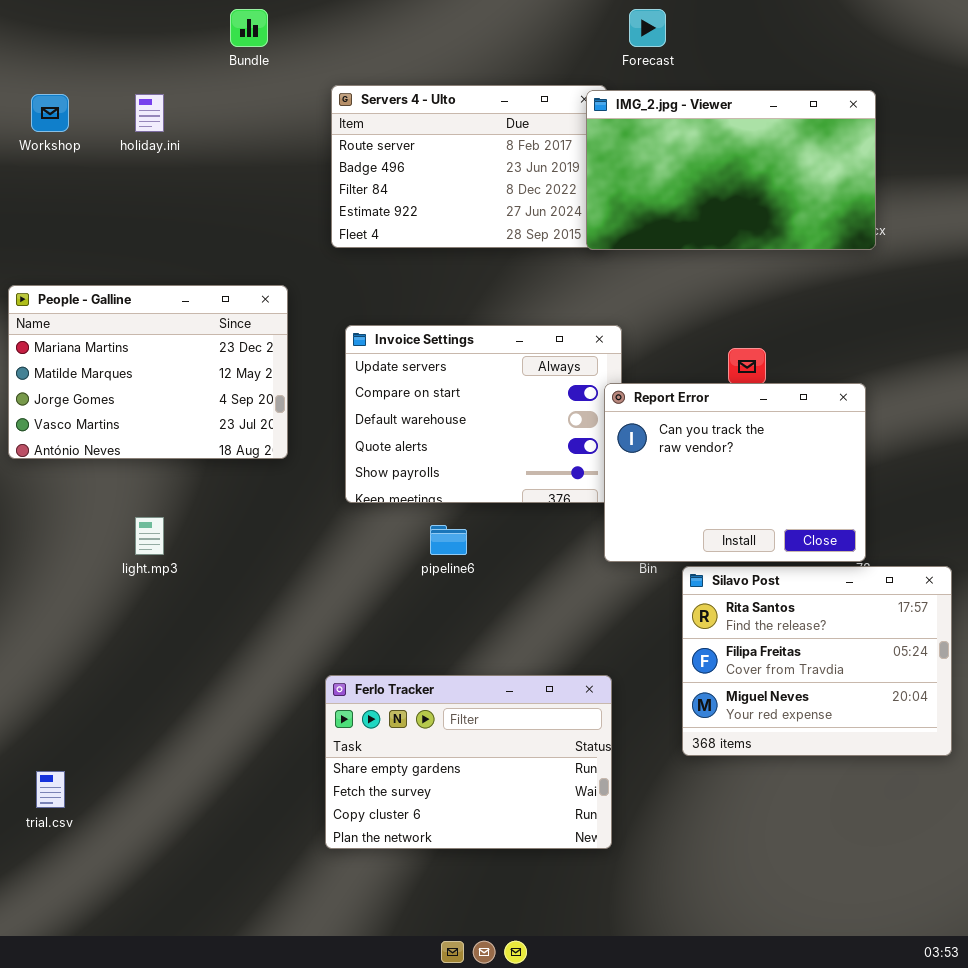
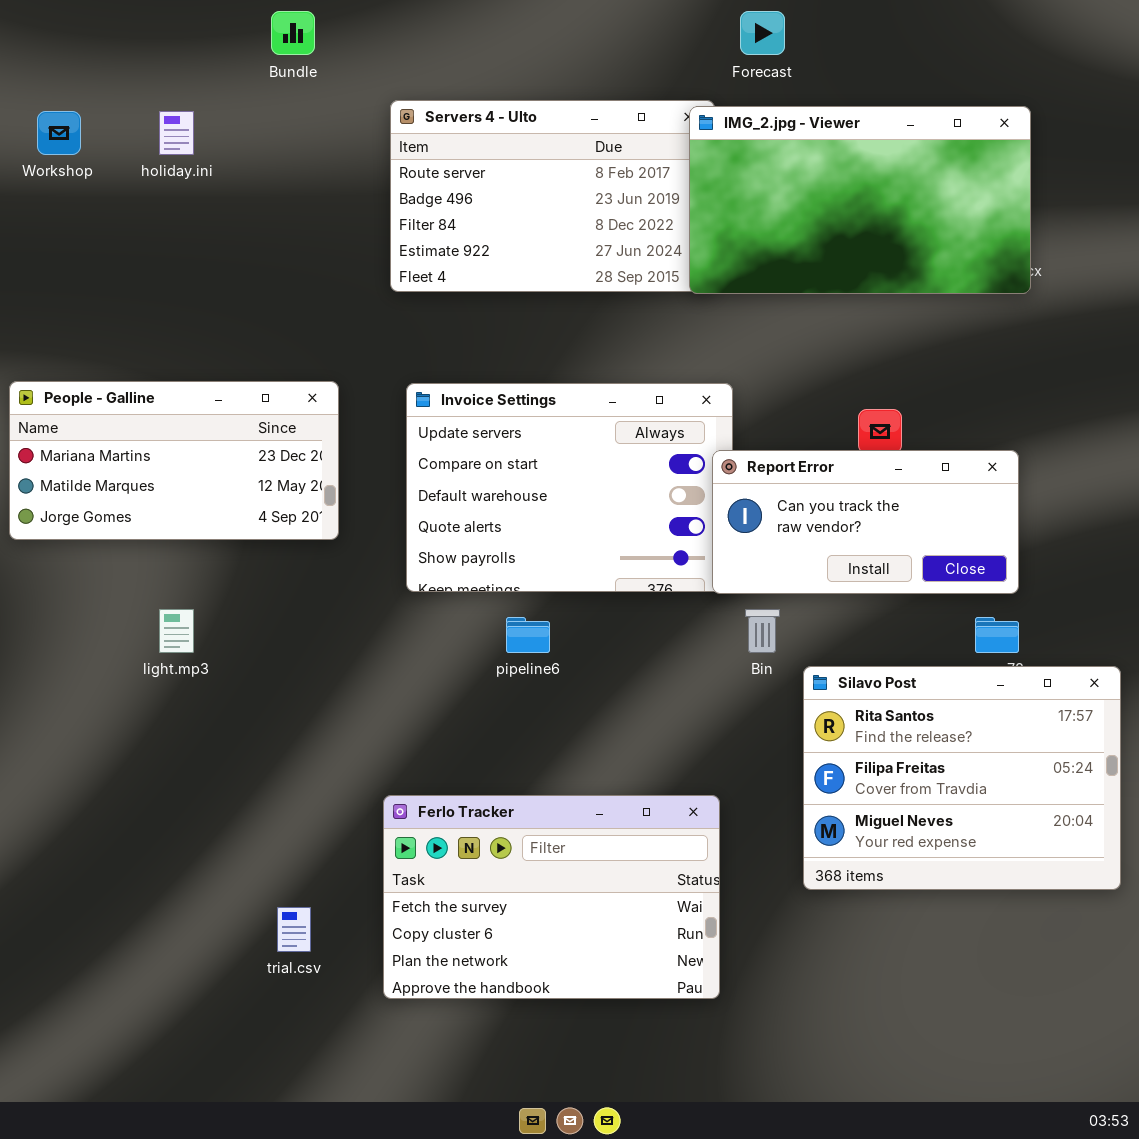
People - Galline: [8,285,288,459] -> [9,381,339,540], resized
Report Error: [604,383,866,562] -> [712,450,1019,594], resized
Ferlo Tracker: [325,675,612,849] -> [383,795,720,999], scrolled down 1 row
trial.csv: [36,771,65,808] -> [277,907,311,952], moved

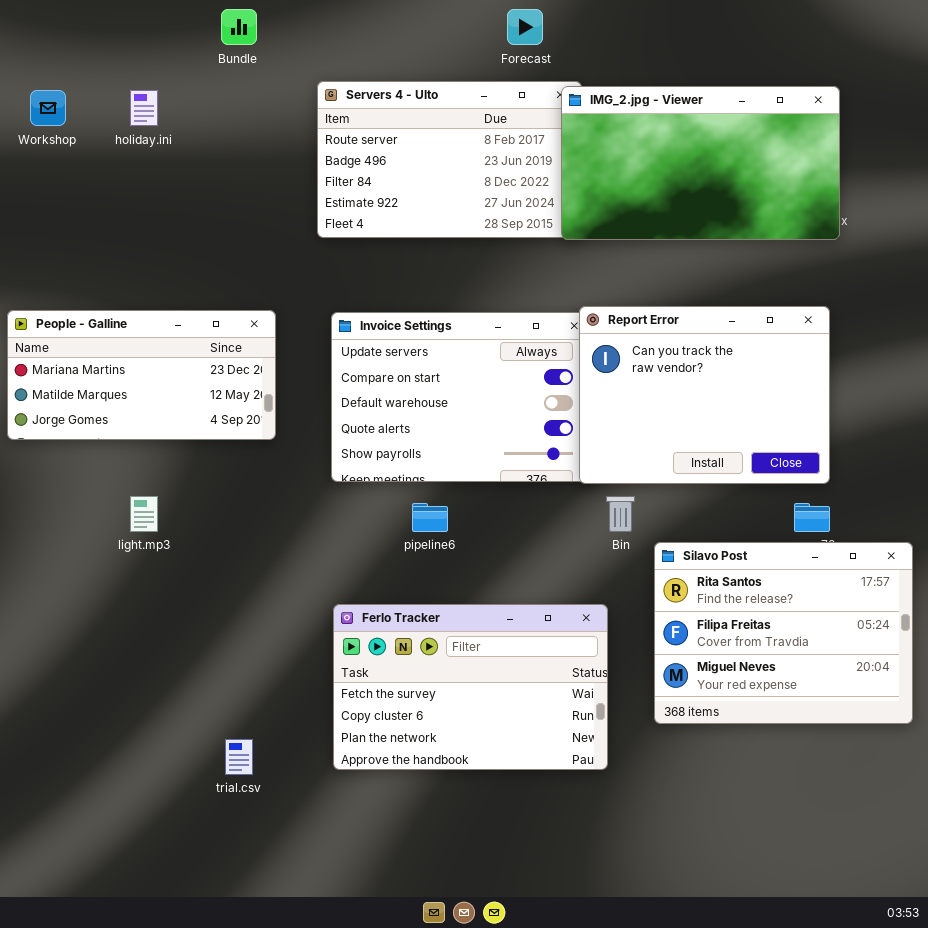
Forecast: [740,11,785,55] -> [507,9,543,45], moved
Report Error: [712,450,1019,594] -> [579,306,830,484], resized
Ferlo Tracker: [383,795,720,999] -> [333,604,608,770], moved

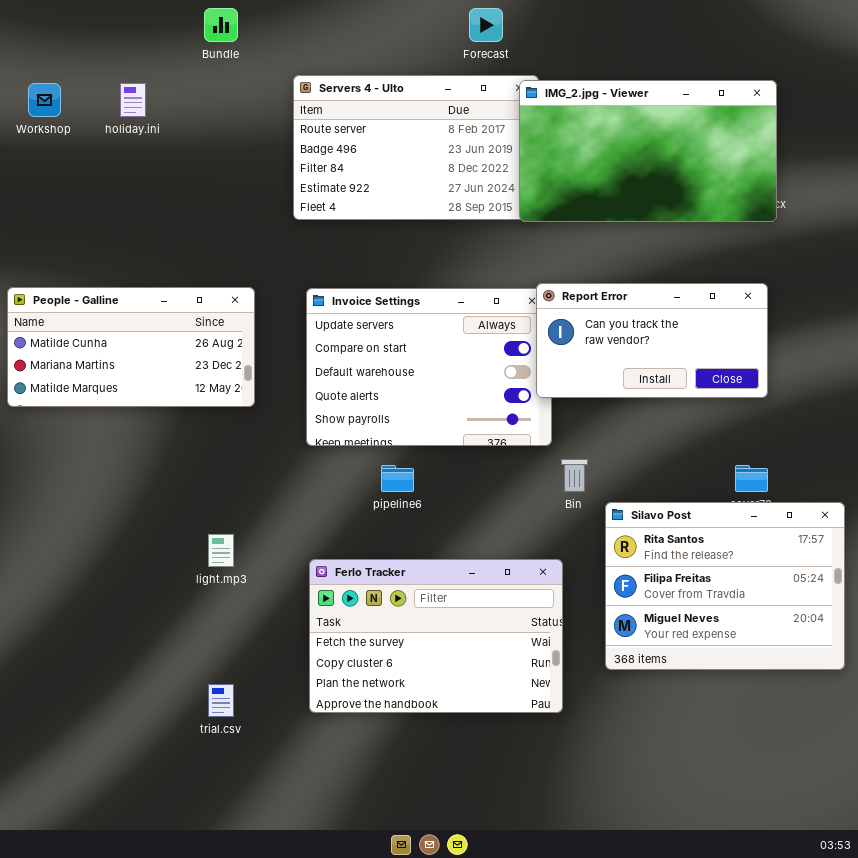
Report Error: [579,306,830,484] -> [536,283,768,398], resized
People - Galline: [7,310,276,440] -> [7,287,255,407], scrolled up 1 row
light.mp3: [130,496,158,532] -> [208,534,234,567], moved

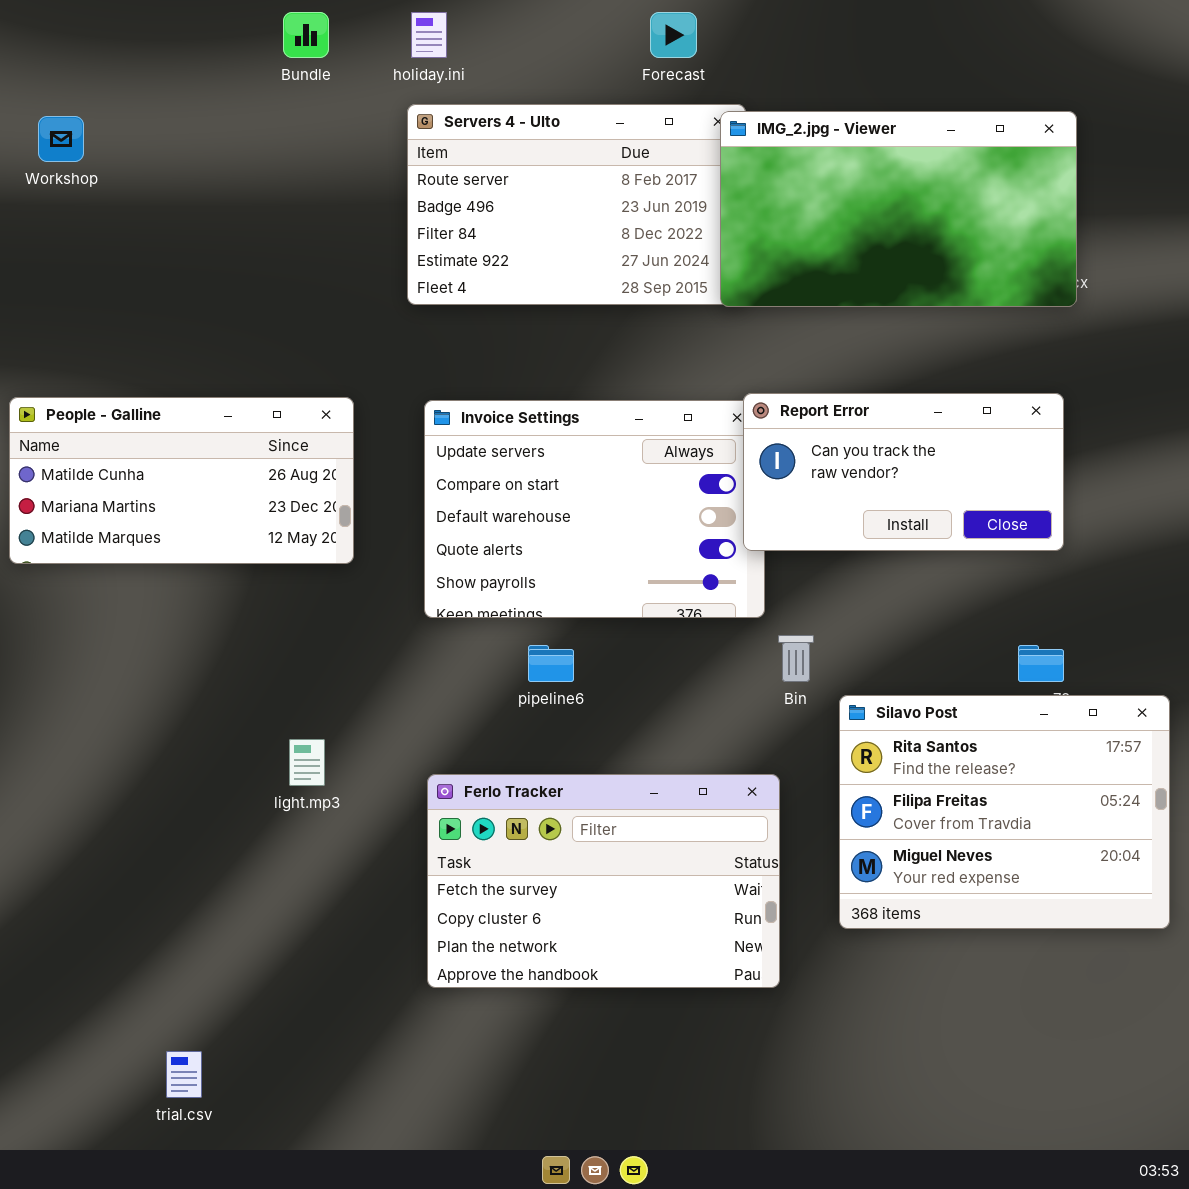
holiday.ini: [120,83,146,117] -> [411,12,447,58], moved
trial.csv: [208,684,234,717] -> [166,1051,202,1098], moved

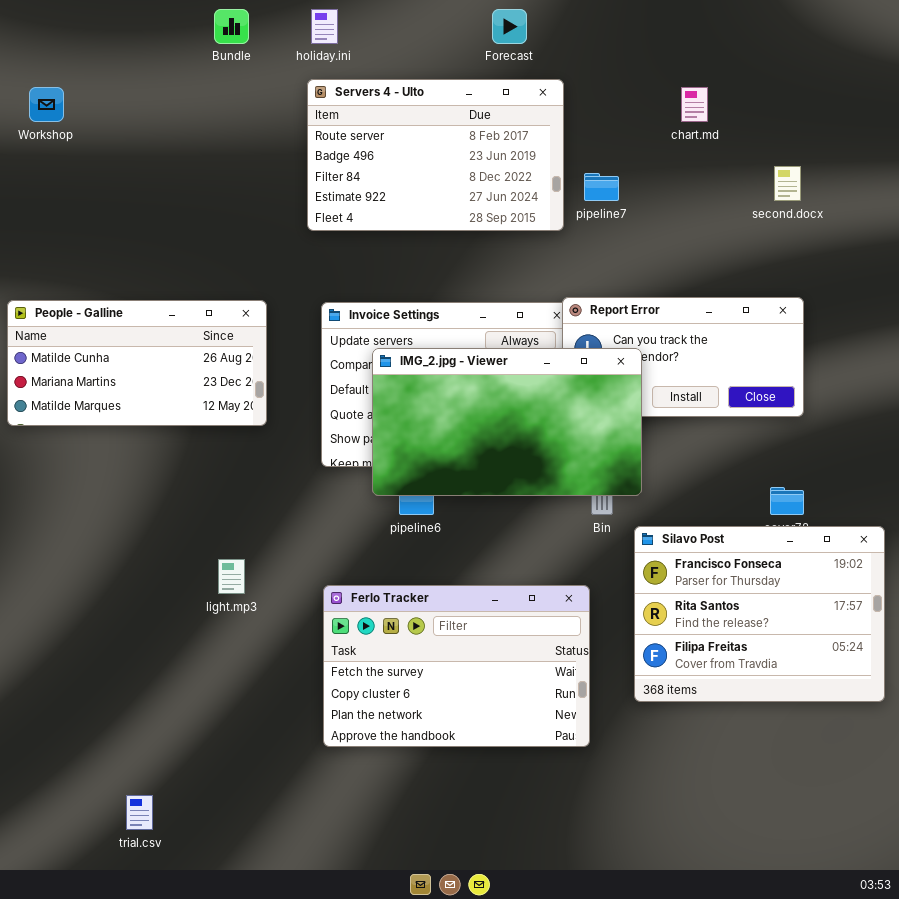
IMG_2.jpg - Viewer: [720,111,1077,307] -> [372,348,642,496], moved
Silavo Post: [839,695,1170,929] -> [634,526,885,702], scrolled up 1 row

